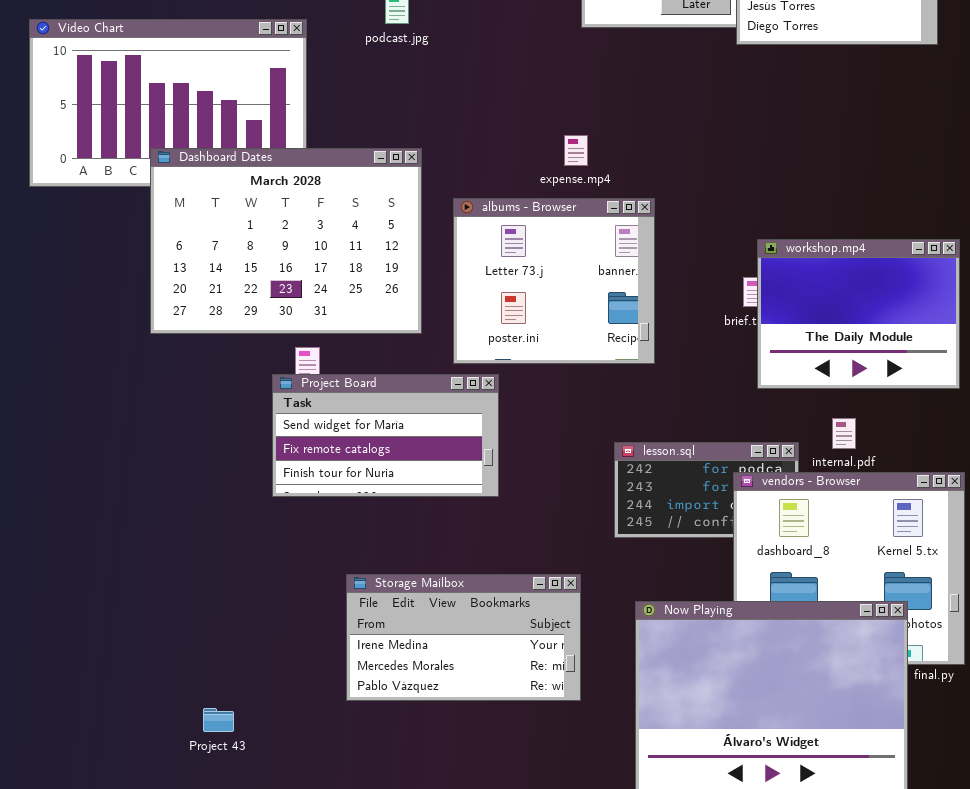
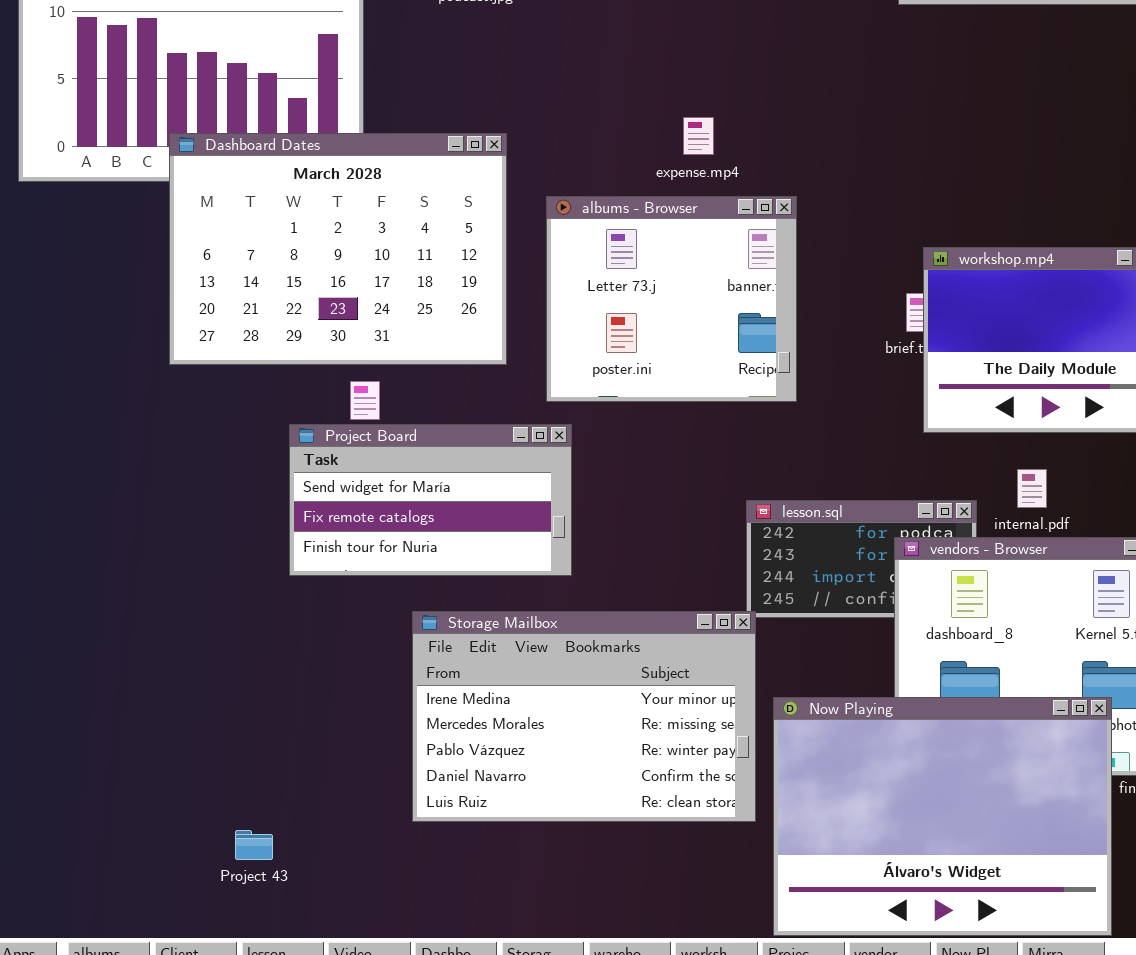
Project Board: [272,374,499,497] -> [289,424,572,576], moved
Storage Mailbox: [346,574,581,701] -> [412,611,756,822], resized

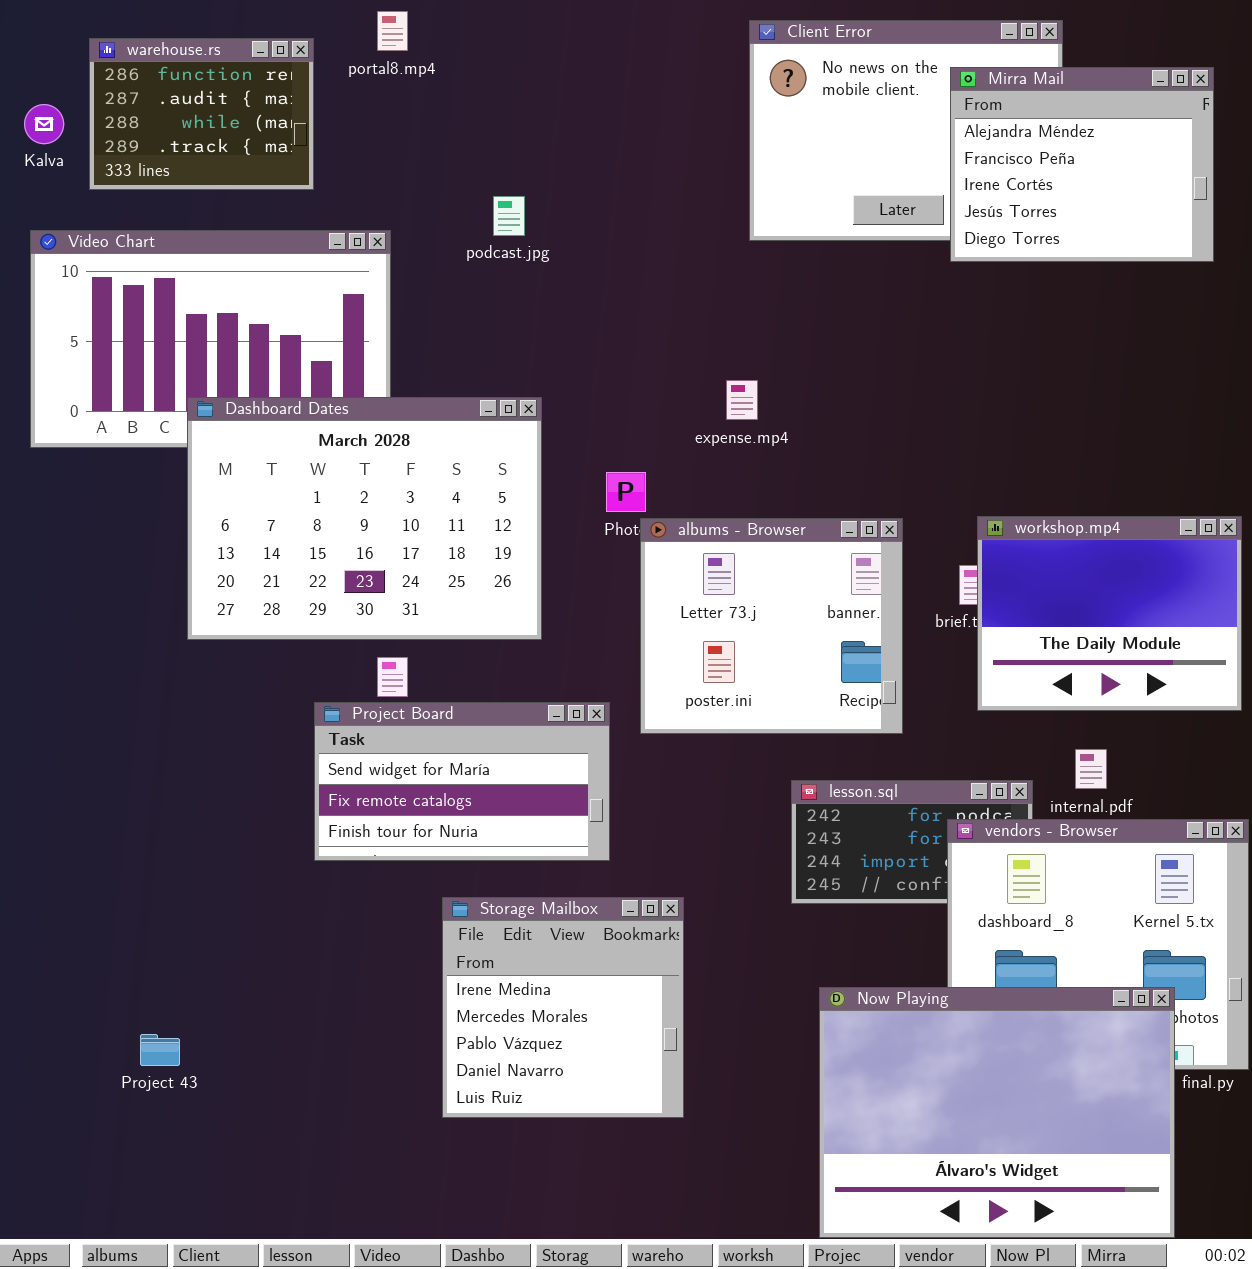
albums - Browser: [546,196,797,402] -> [640,518,903,734], moved
Storage Mailbox: [412,611,756,822] -> [442,897,684,1118], resized
Project 43: [235,830,273,860] -> [140,1034,180,1066], moved

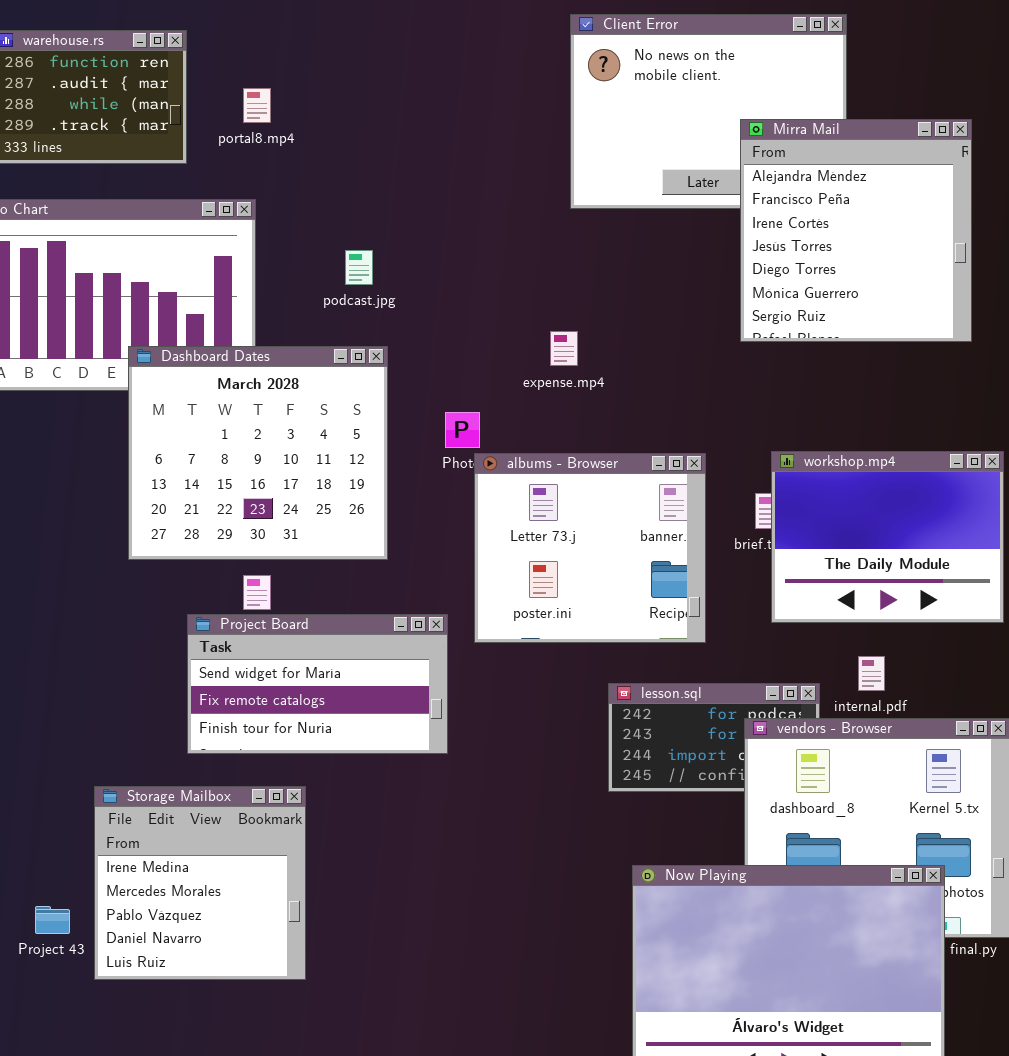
portal8.mp4: [377,11,408,51] -> [243,88,271,123], moved
Mirra Mail: [950,67,1214,262] -> [740,119,972,342], moved, resized
podcast.jpg: [493,196,525,236] -> [345,250,373,285], moved
Dashboard Dates: [187,397,542,640] -> [128,346,388,560], resized
Storage Mailbox: [442,897,684,1118] -> [94,786,306,980], moved

